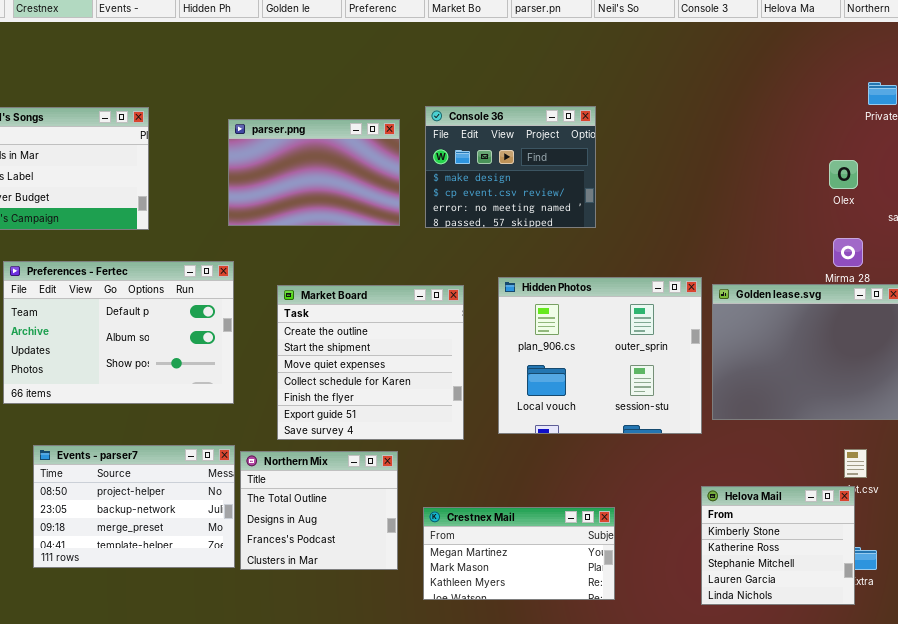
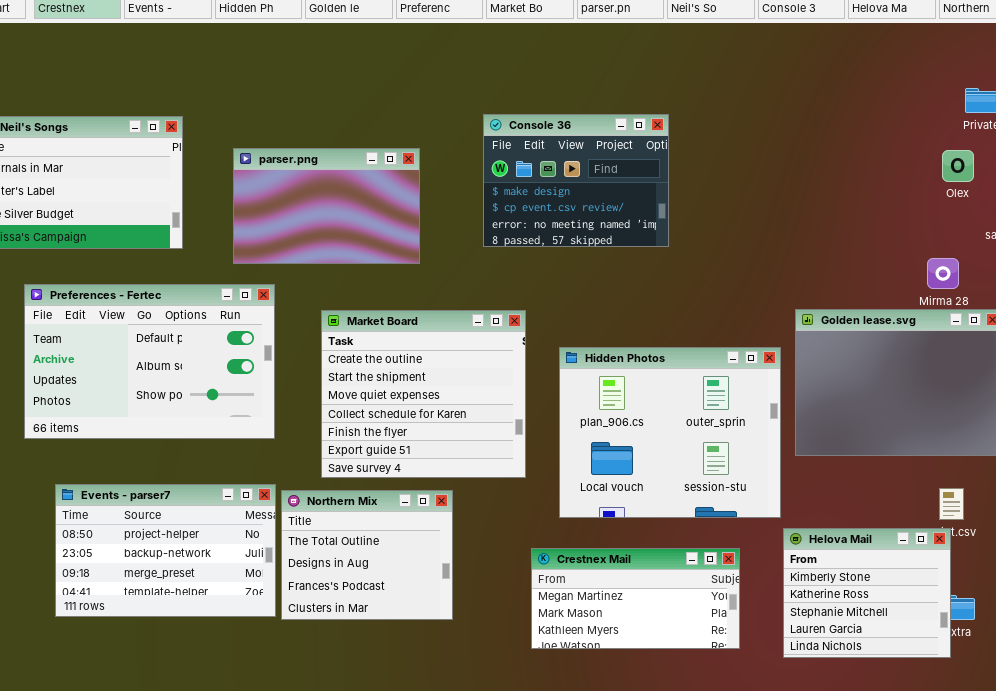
parser.png: [228,119,400,226] -> [233,148,420,264], moved
Olex: [829,160,858,189] -> [942,150,974,182], moved
Hidden Photos: [498,277,702,434] -> [559,347,781,518], moved
Crestnex Mail: [423,507,615,600] -> [531,548,740,649], moved

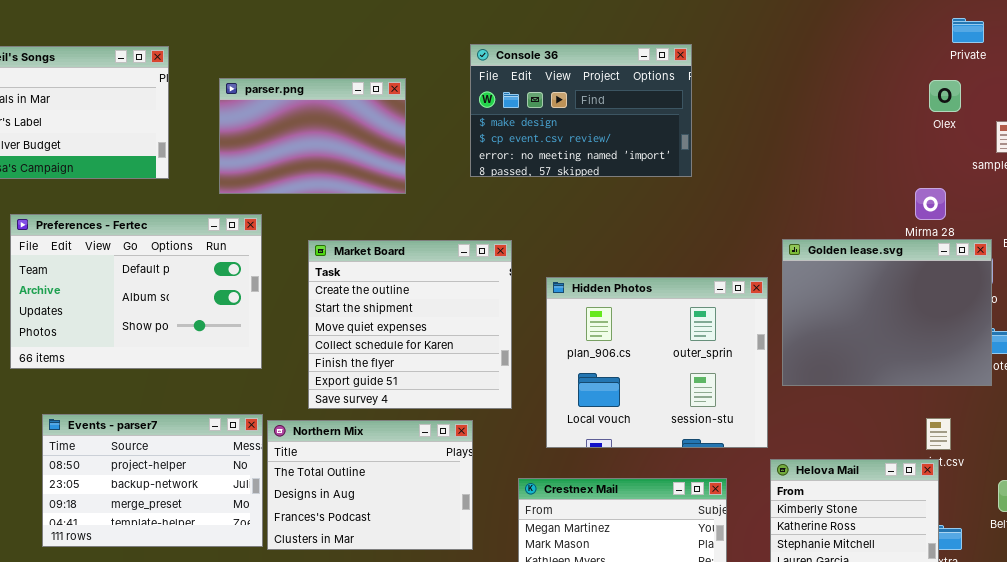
Console 36: [483,114,669,247] -> [470,44,692,177], resized
Northern Mix: [281,490,453,620] -> [267,420,473,550], resized

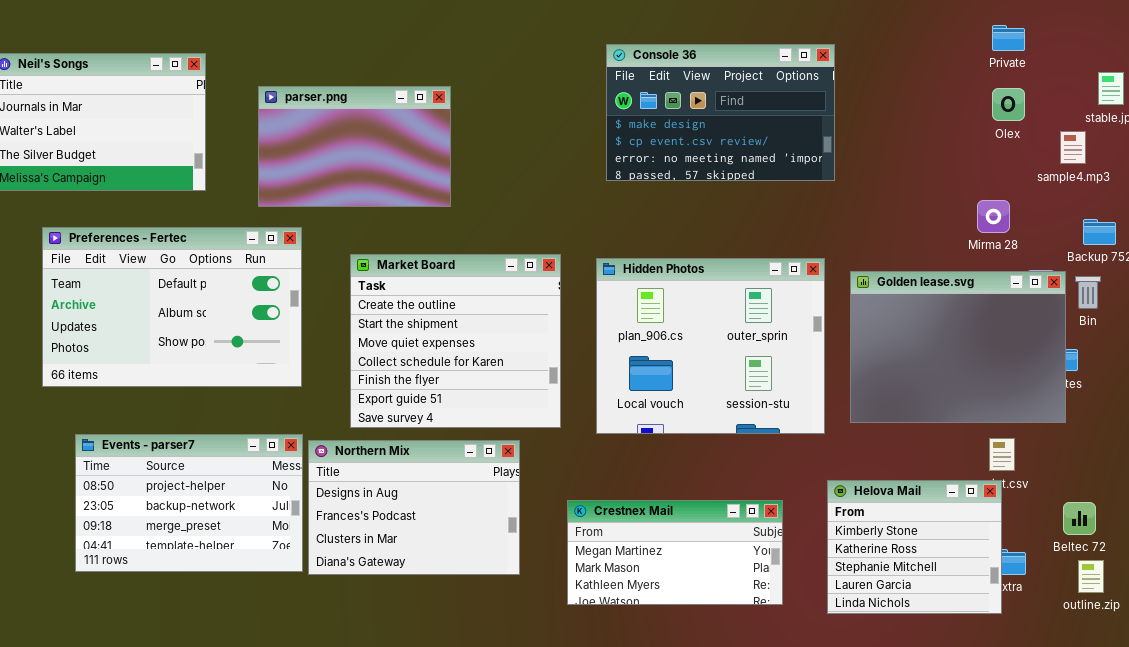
Private: [952,18,984,43] -> [992,25,1025,51], moved
Console 36: [470,44,692,177] -> [606,44,835,181], moved
Golden lease.svg: [782,239,992,386] -> [850,271,1066,423], moved
Hidden Photos: [546,277,768,448] -> [596,258,825,434], moved
Northern Mix: [267,420,473,550] -> [308,440,520,575], scrolled down 1 row

